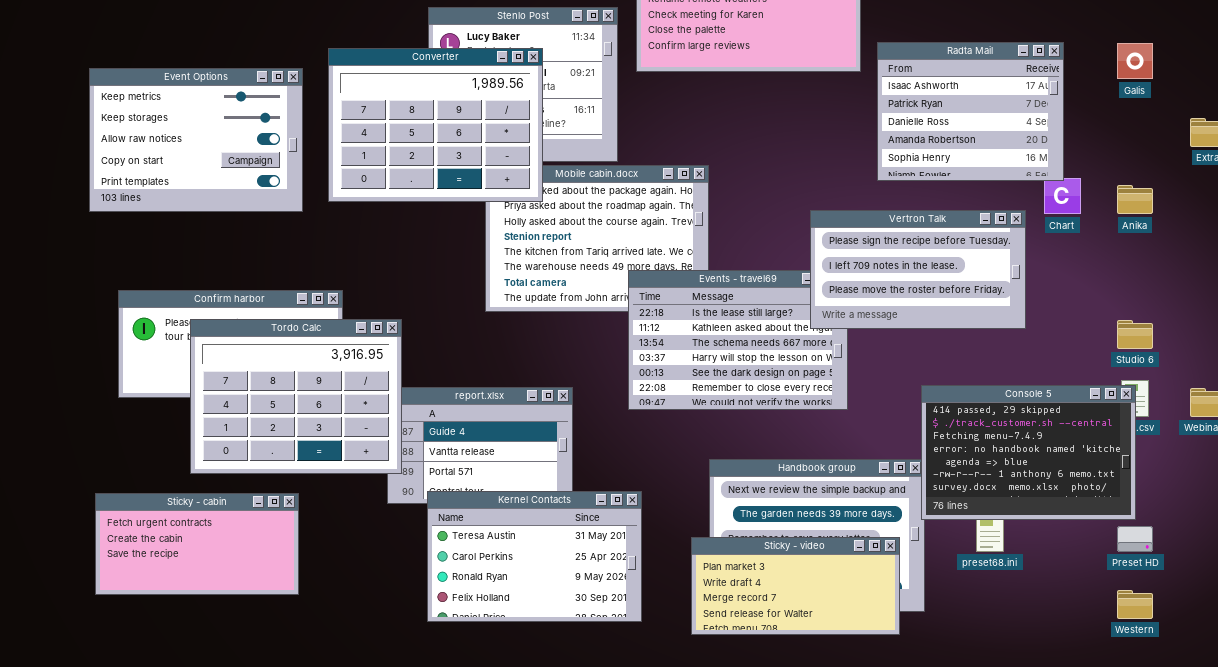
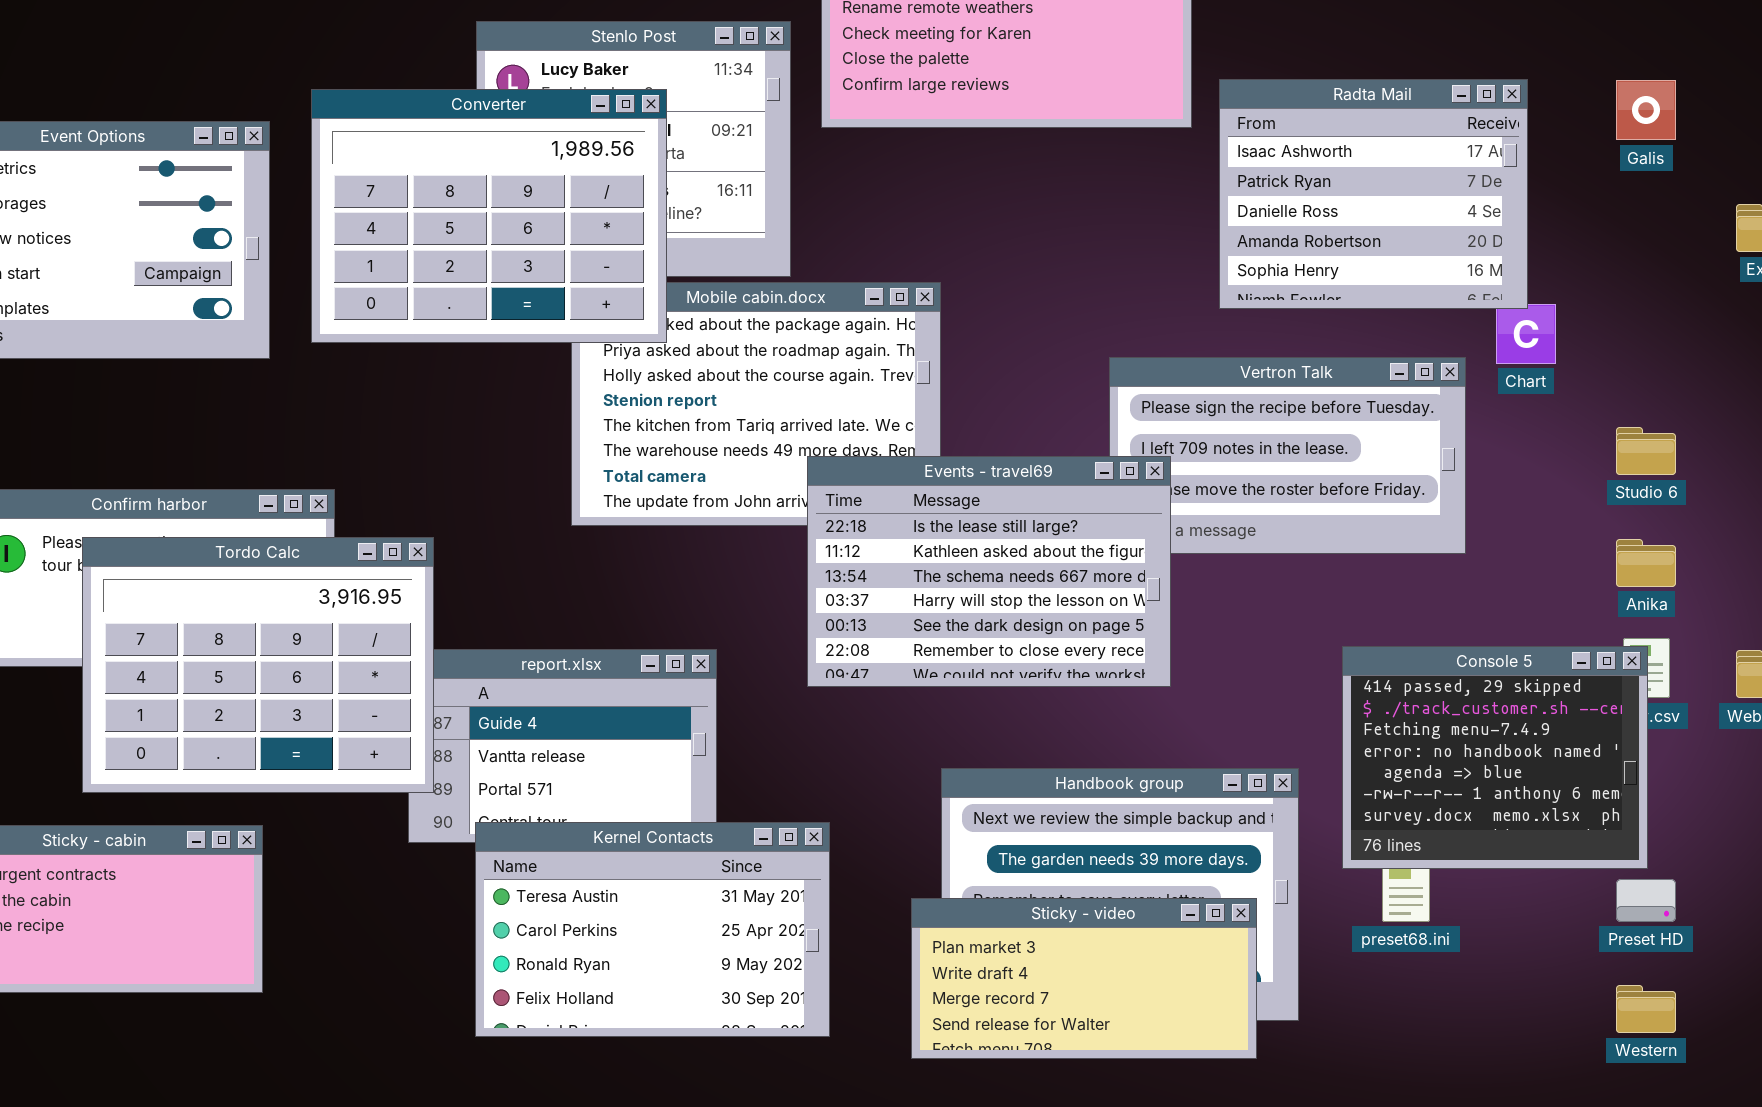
Anika: [1117,185,1153,214] -> [1616,539,1676,587], moved
Events - travel69: [628,270,848,410] -> [807,456,1171,687], raised
Studio 6: [1117,320,1153,349] -> [1616,427,1676,475], moved
Console 5: [921,385,1136,520] -> [1342,646,1648,869], resized

